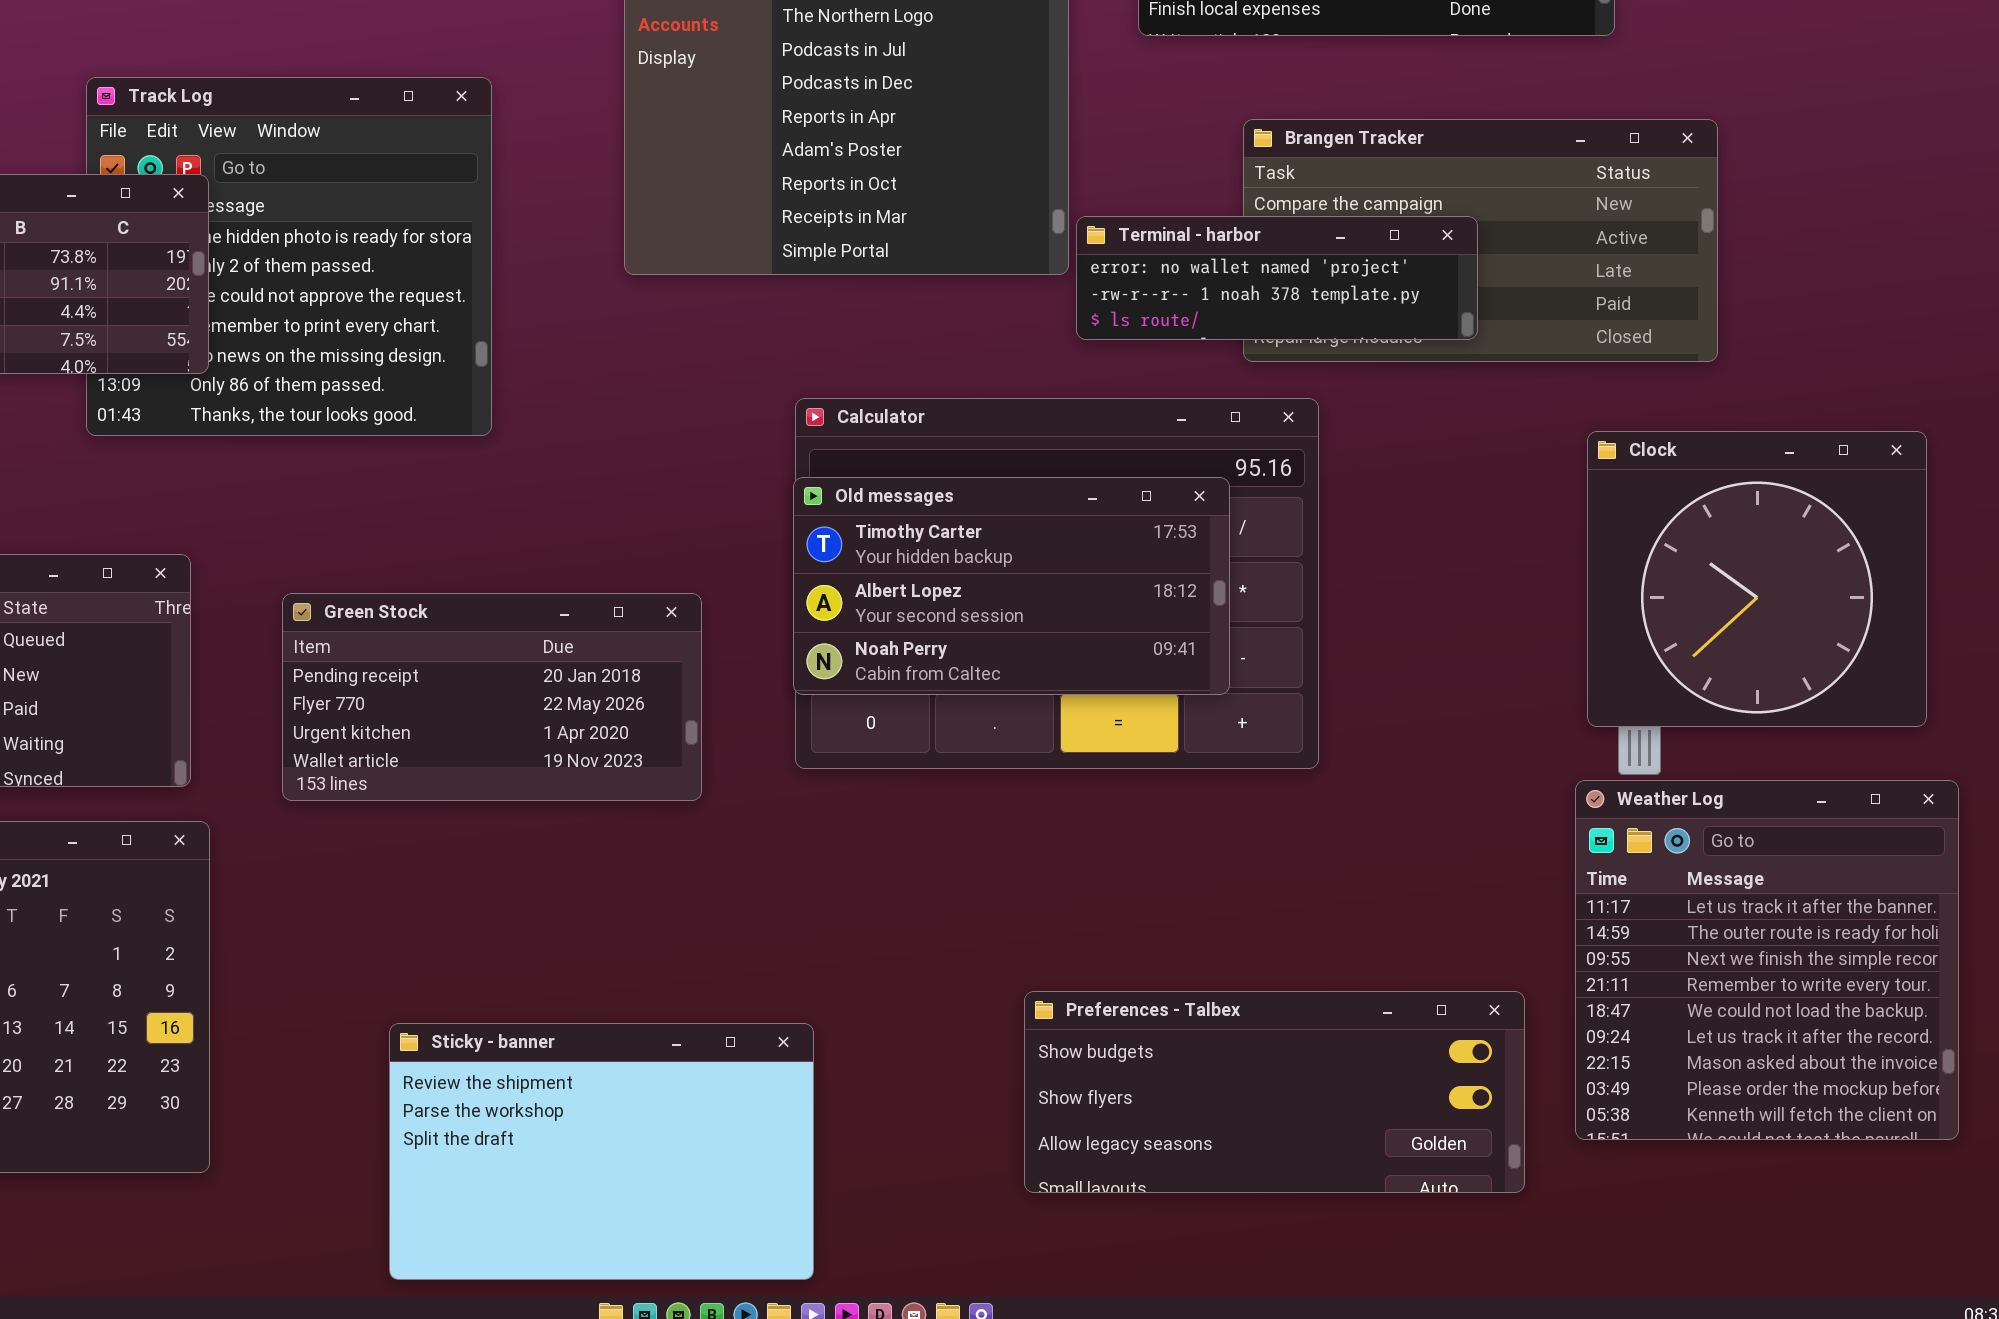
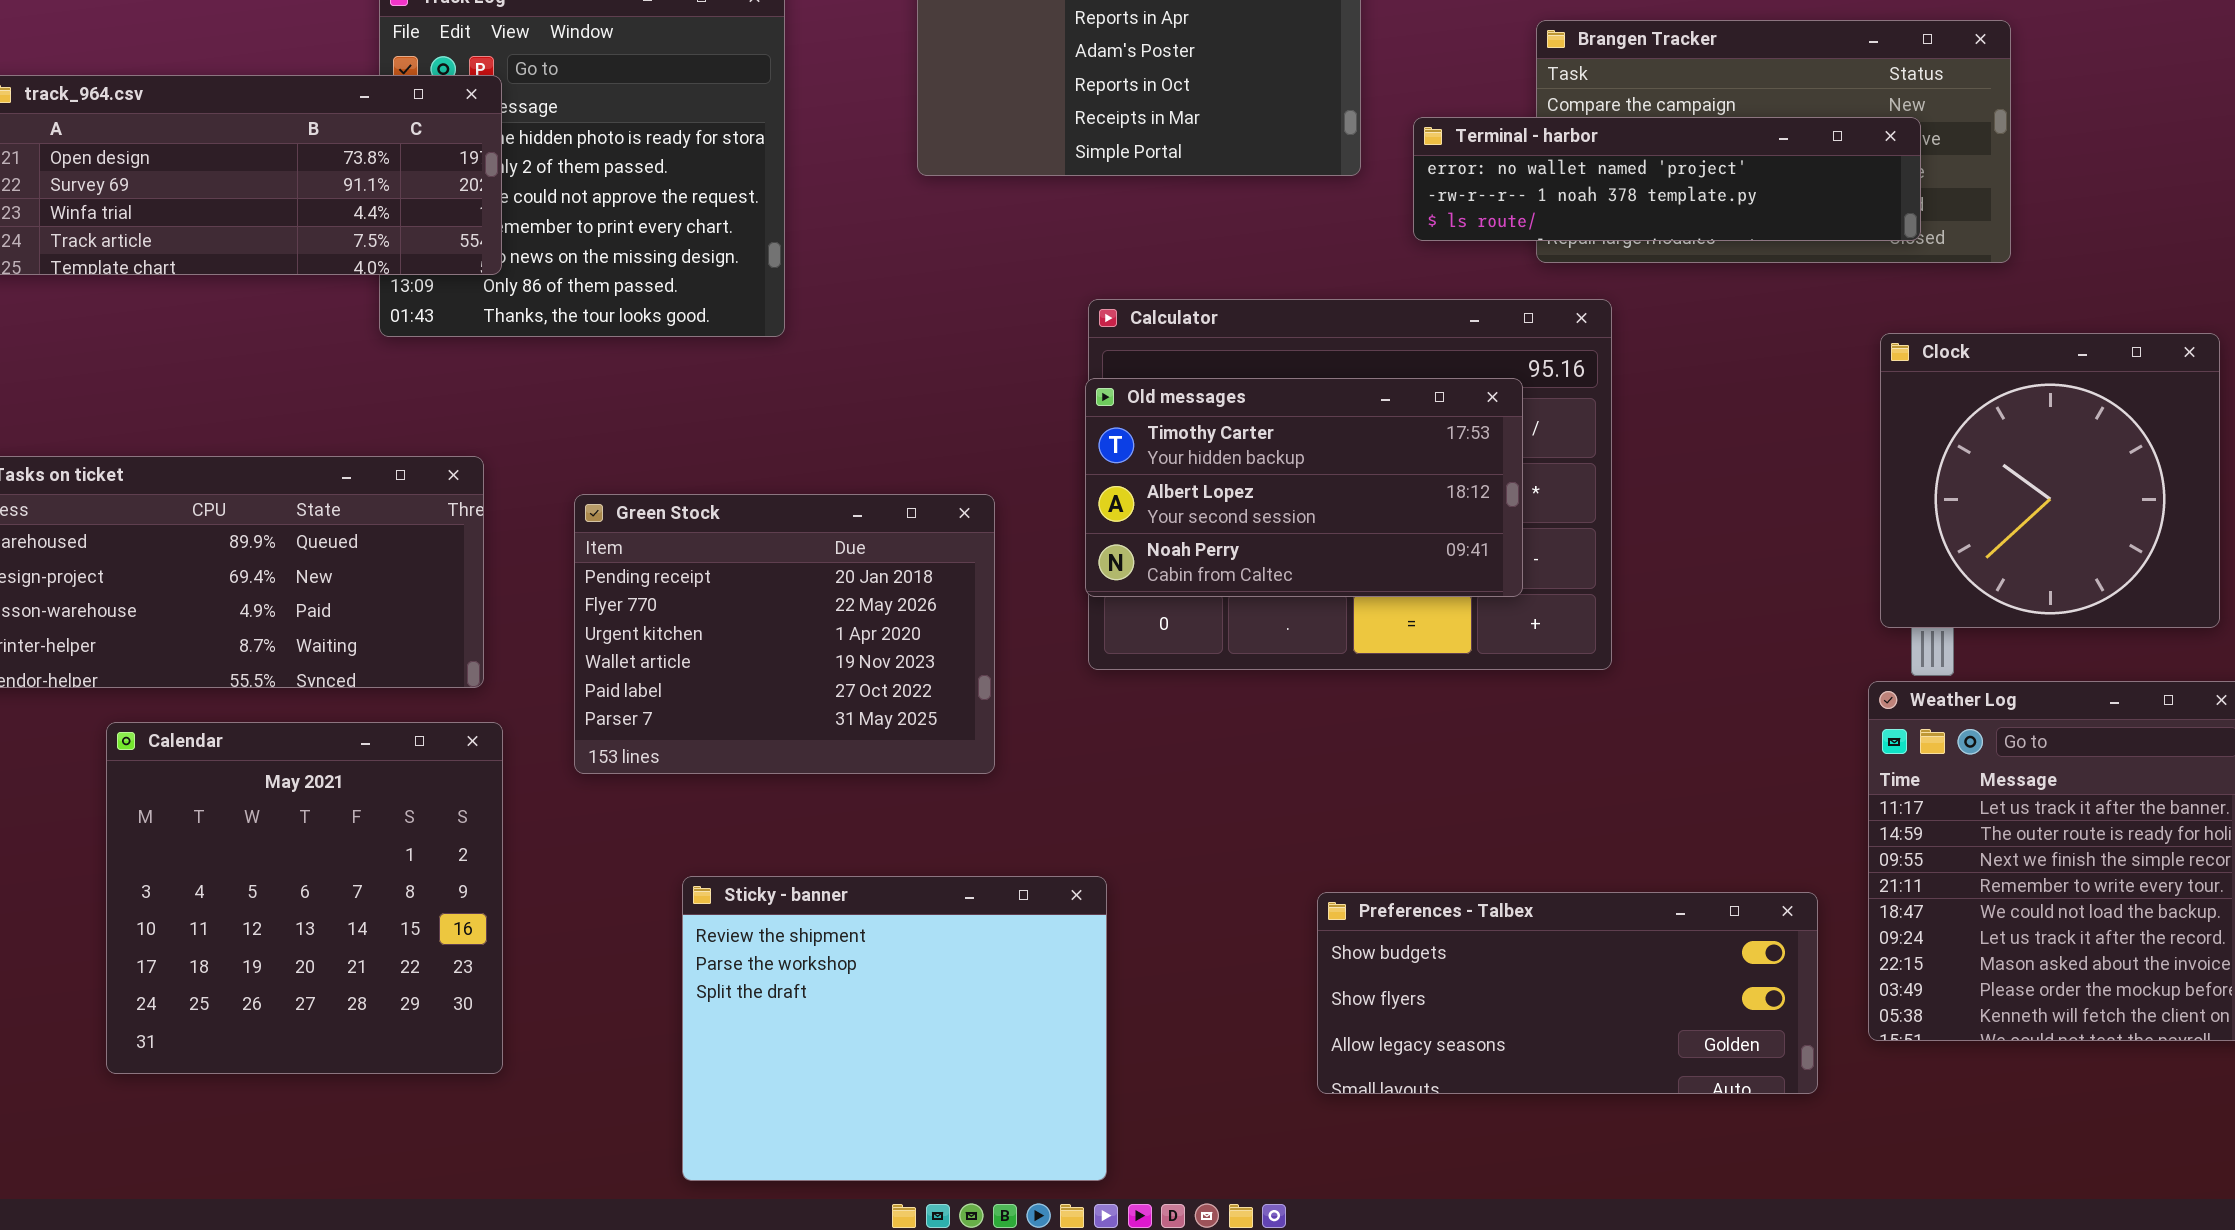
Terminal - harbor: [1076,216,1478,340] -> [1413,117,1921,241], moved, resized
Green Stock: [282,593,702,801] -> [574,494,995,774], resized
Sticky - banner: [389,1023,814,1280] -> [682,876,1107,1181], resized

